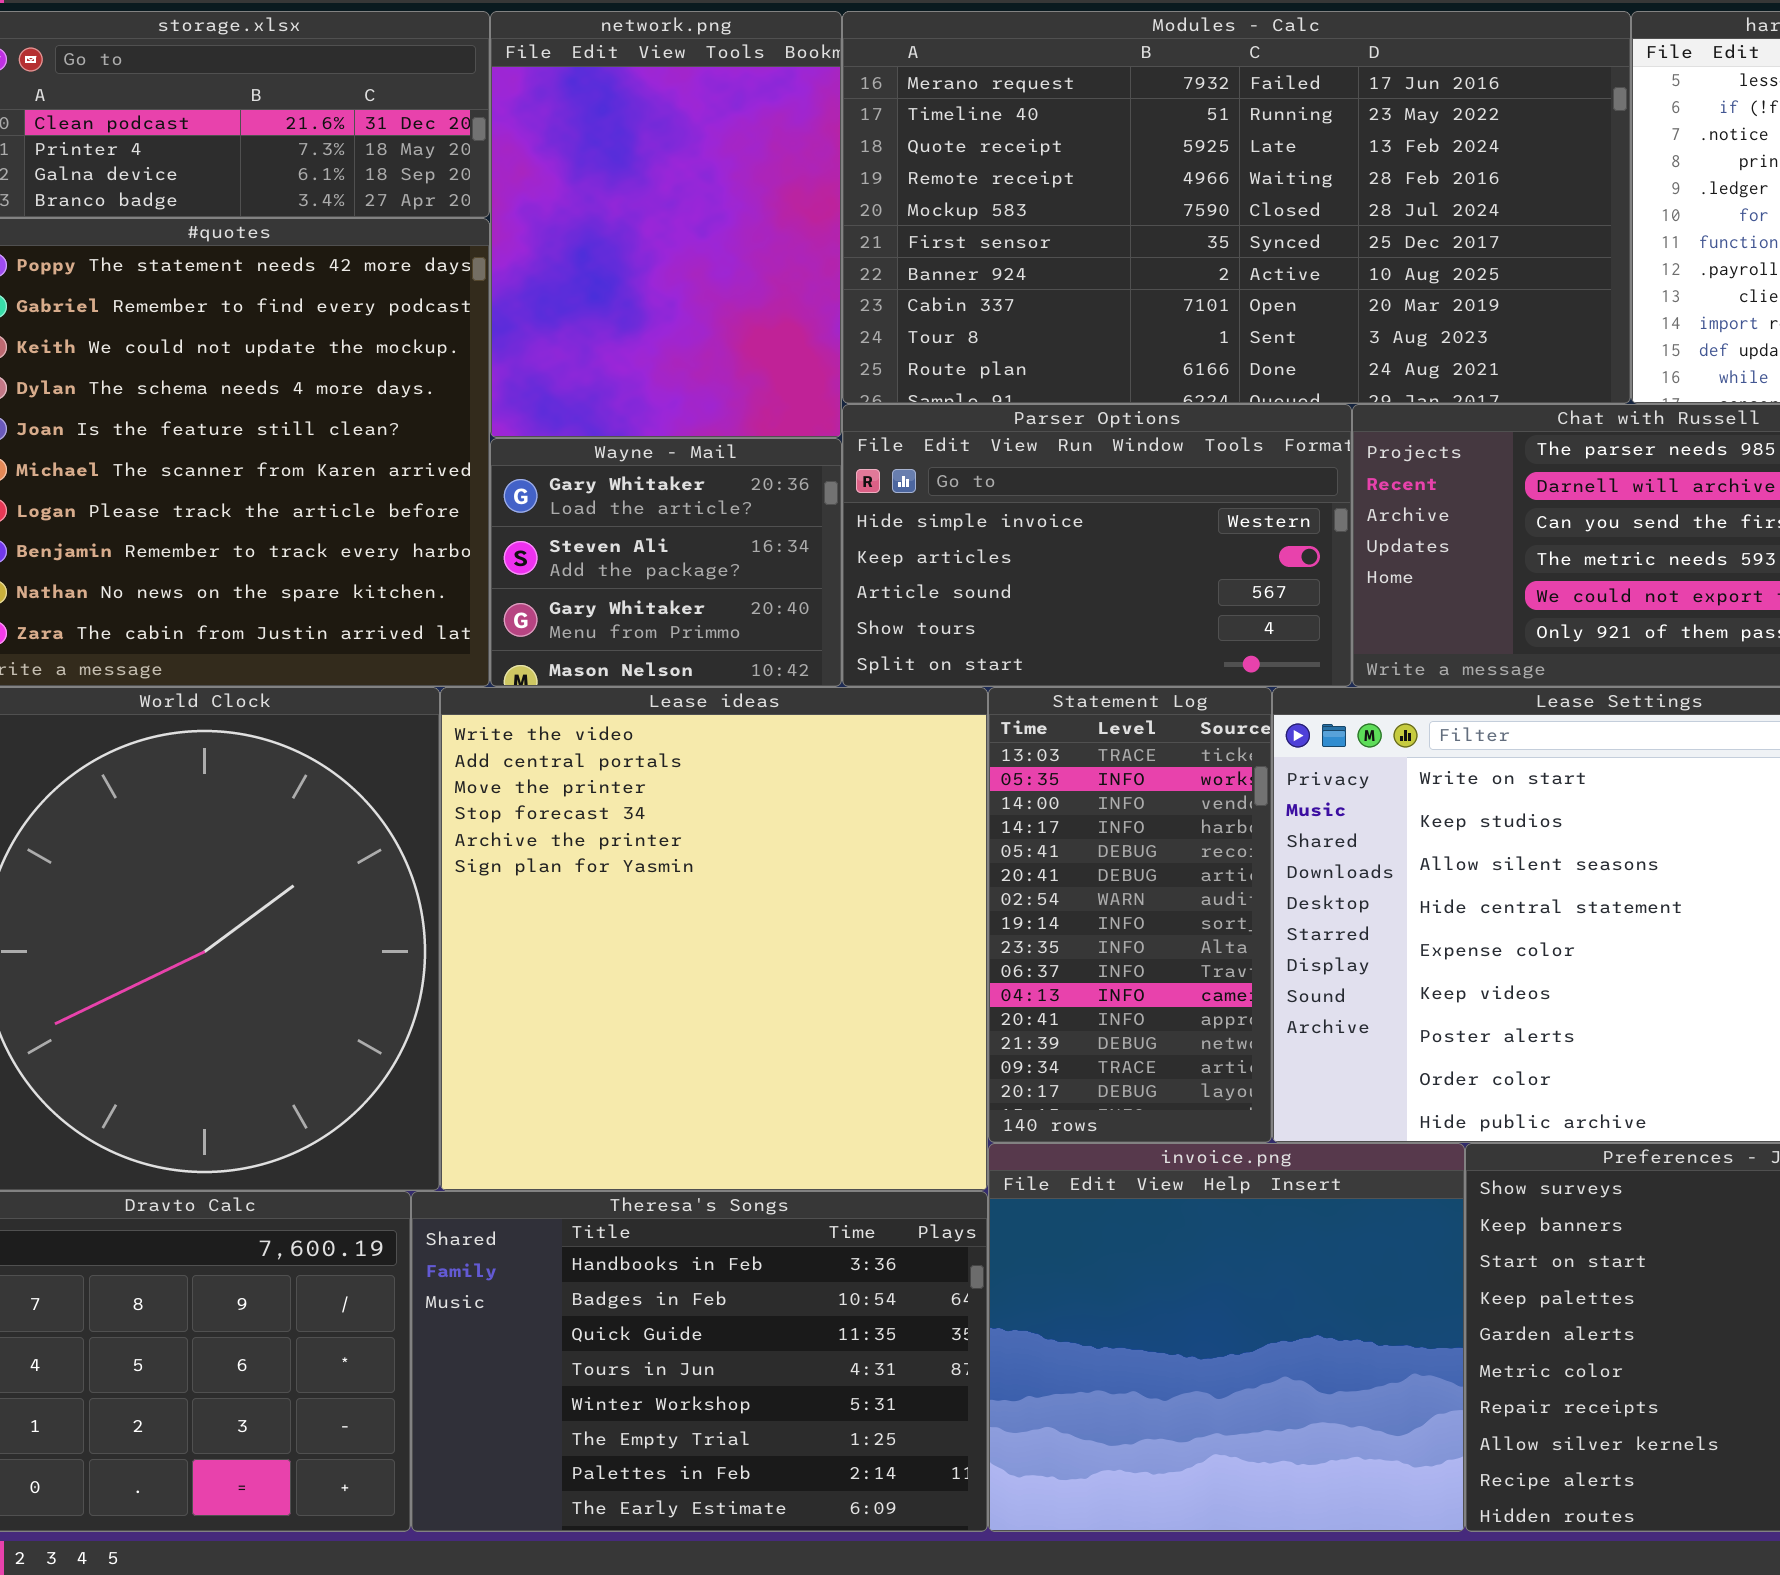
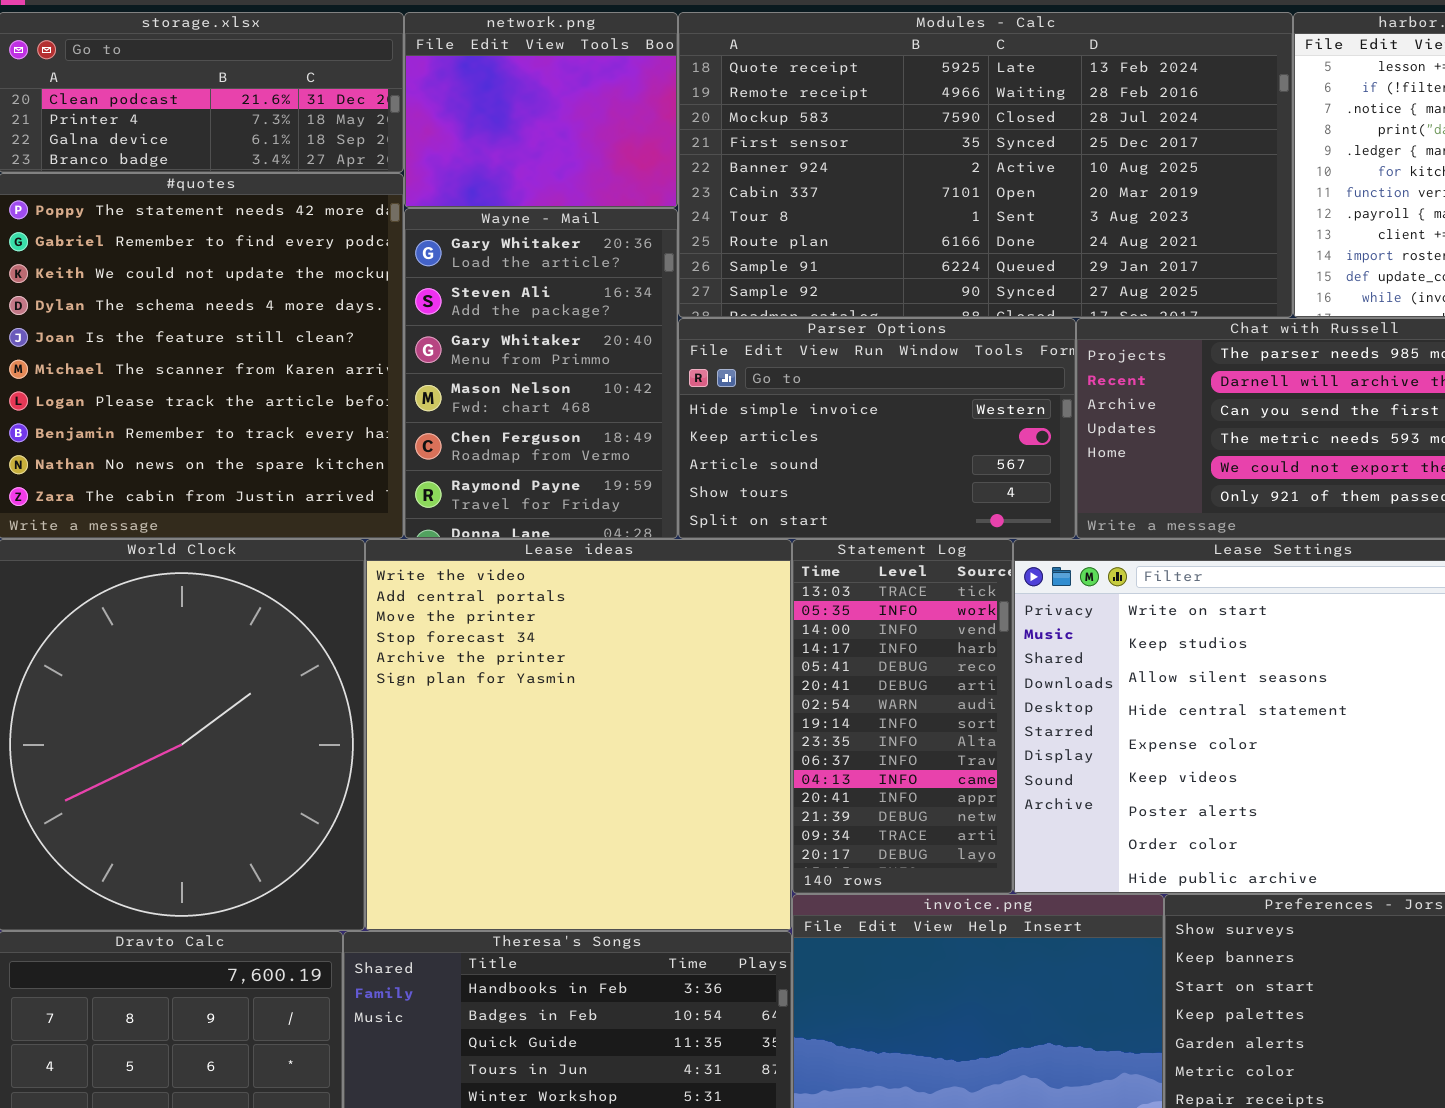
network.png: [490,11,842,438] -> [404,12,678,208], resized
Modules - Calc: [842,11,1631,404] -> [678,12,1293,318], scrolled down 2 rows
Wayne - Mail: [490,438,842,687] -> [404,208,678,539], resized

